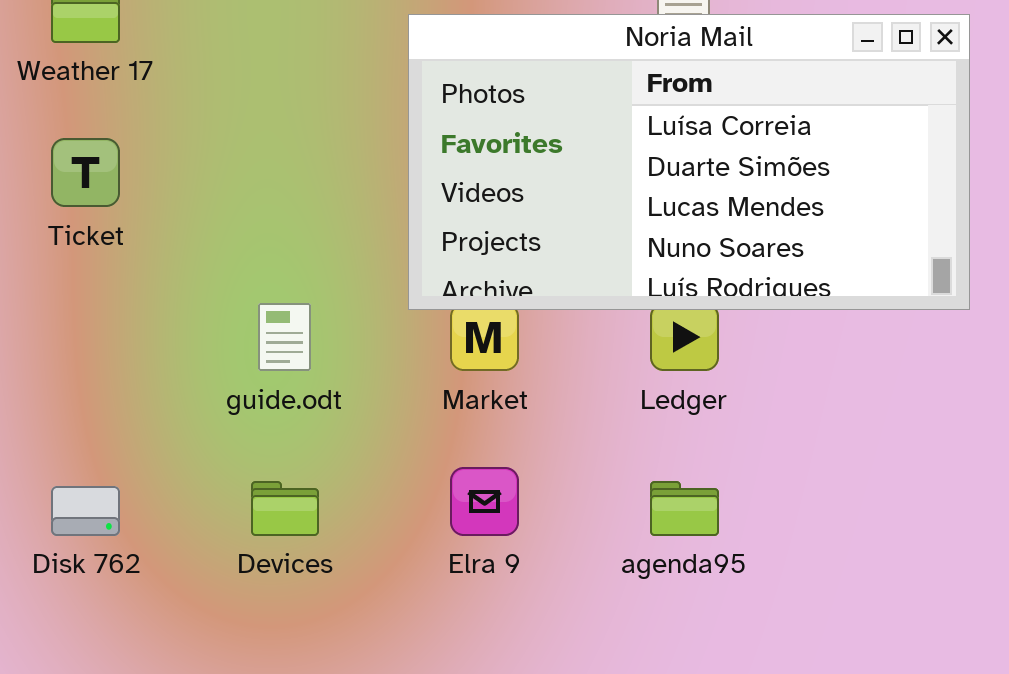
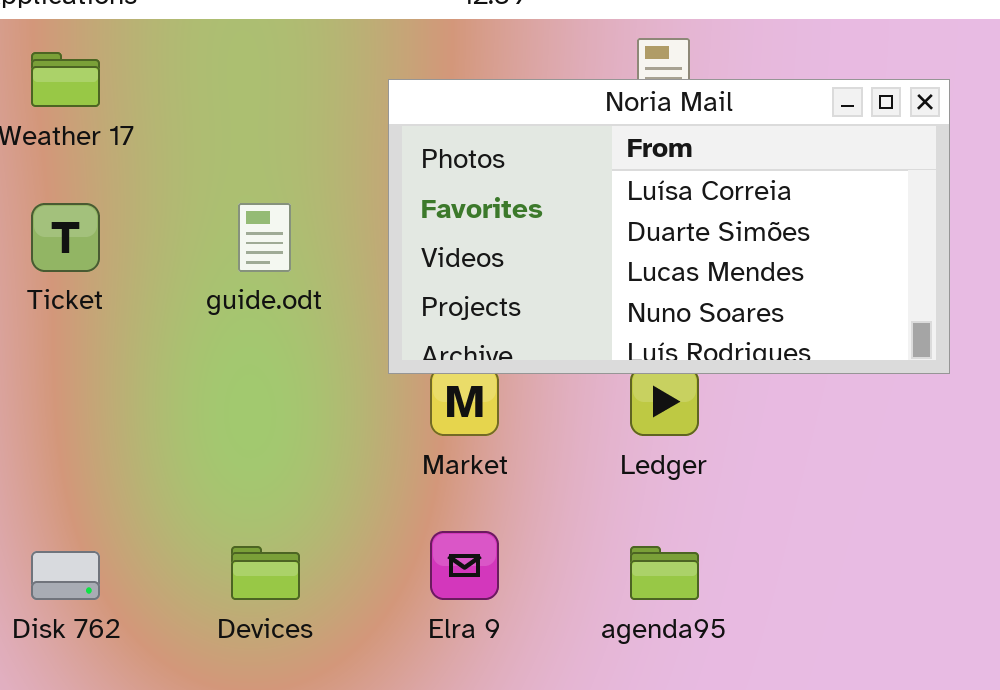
guide.odt: [258,303,311,371] -> [238,203,291,272], moved

